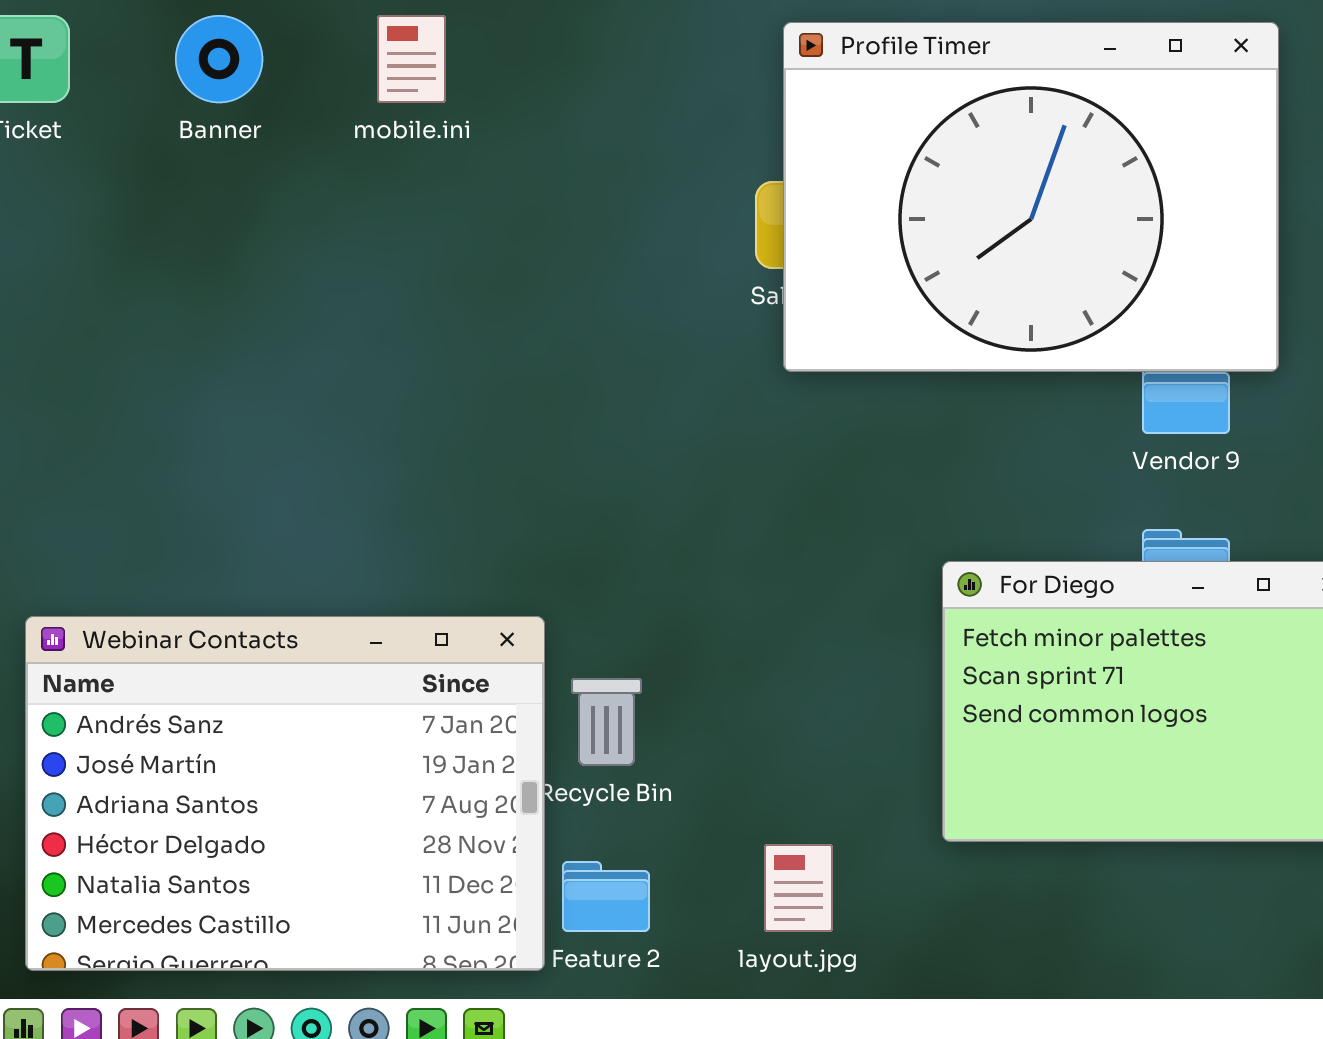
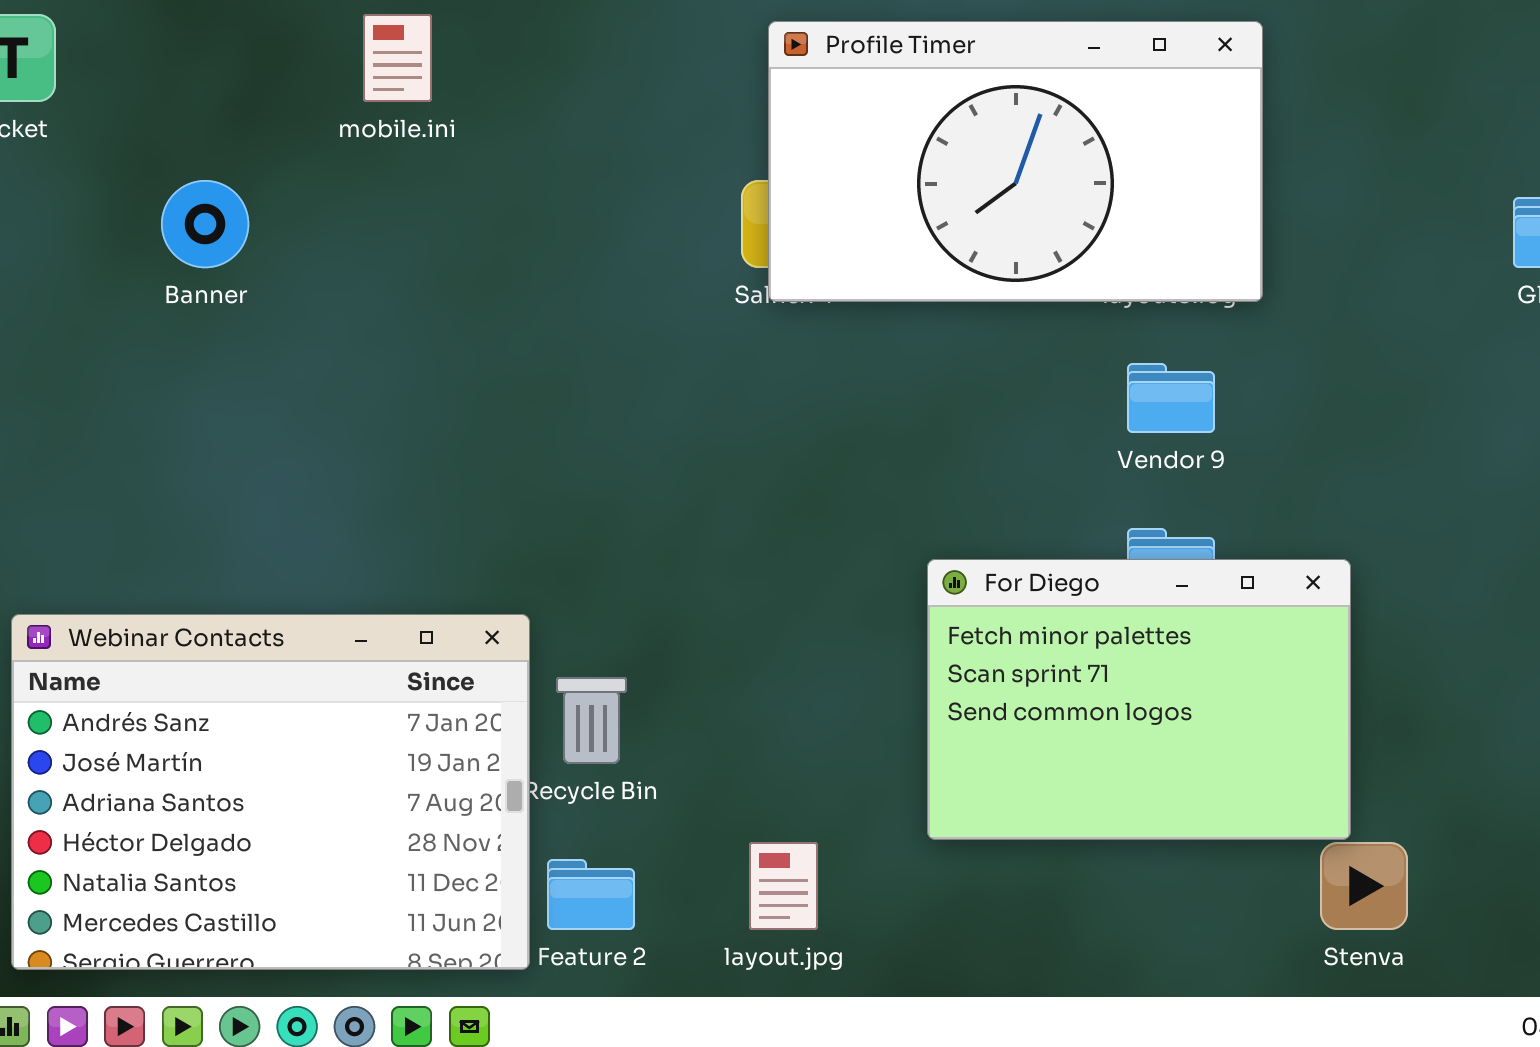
Banner: [175,15,263,103] -> [161,180,249,268], moved
Profile Timer: [783,22,1279,372] -> [768,21,1263,302], resized

